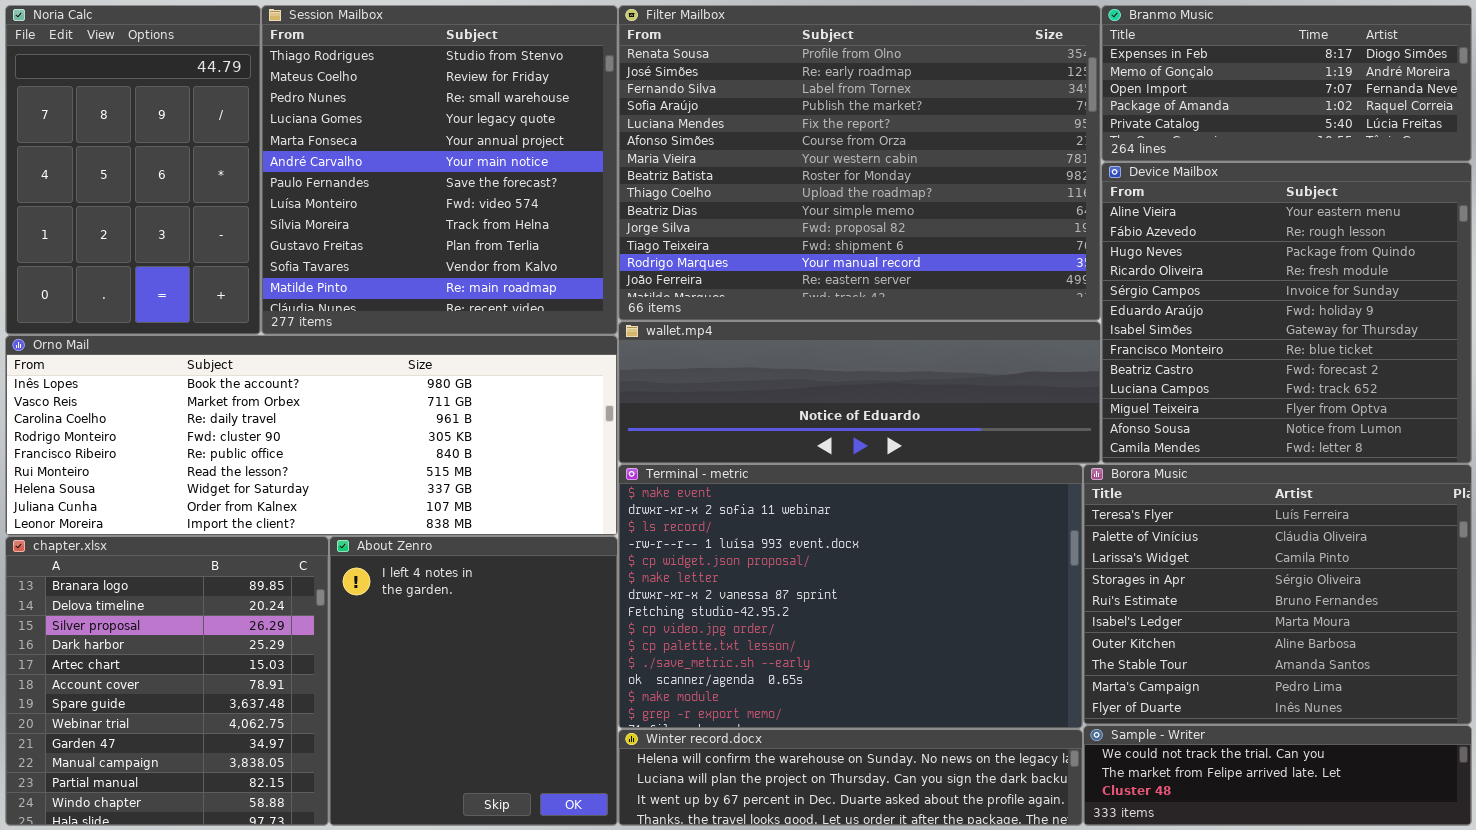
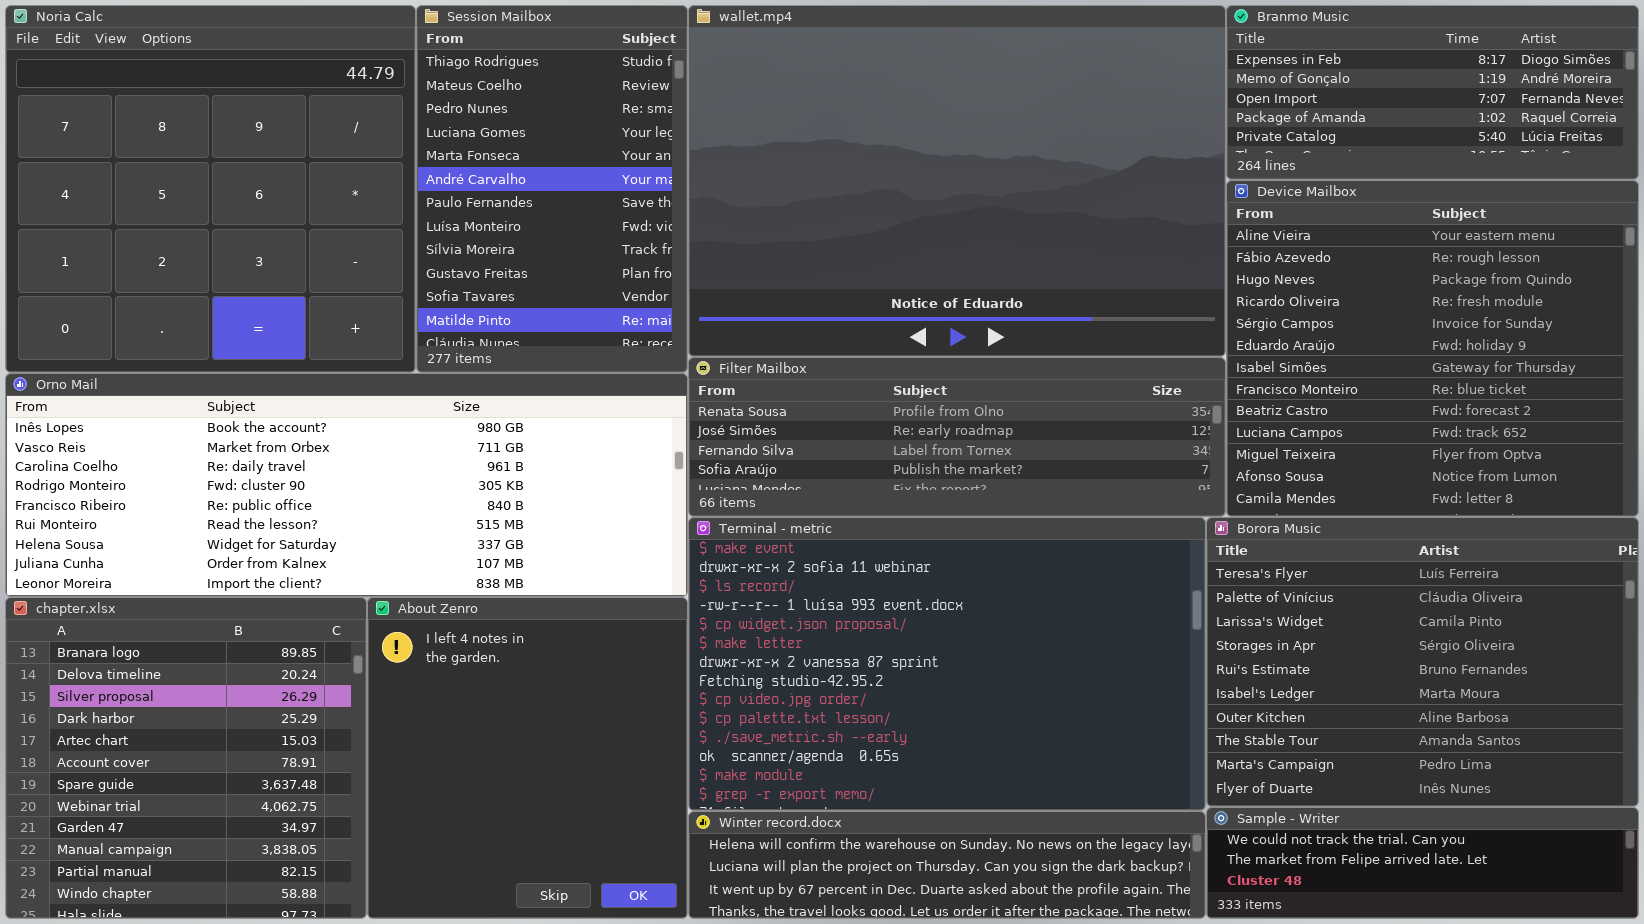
Noria Calc: [5,5,261,335] -> [5,5,416,373], resized
Session Mailbox: [261,5,618,335] -> [416,5,688,373], resized
Filter Mailbox: [618,5,1101,321] -> [688,357,1226,517], moved, resized
wallet.mp4: [618,321,1101,464] -> [688,5,1226,357], moved, resized

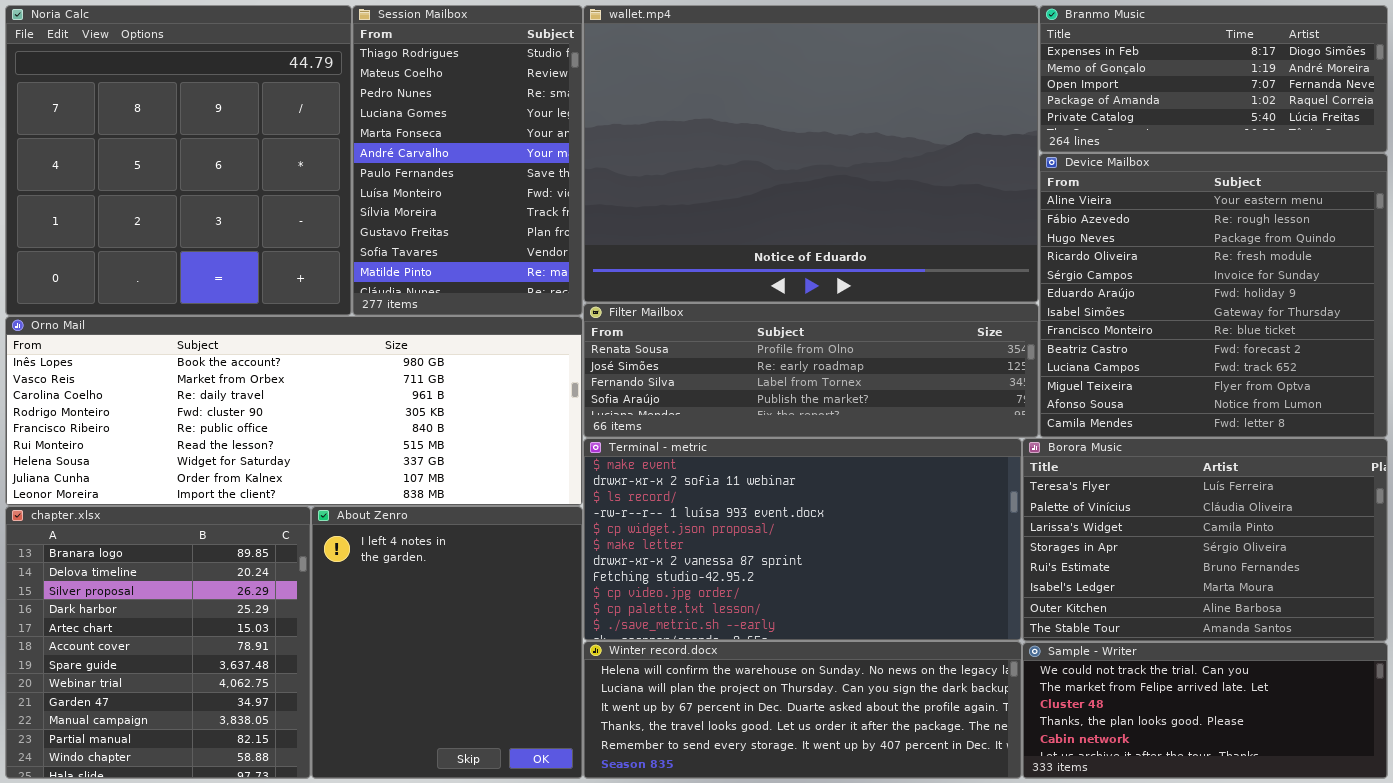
Terminal - metric: [688,517,1206,811] -> [583,438,1022,641], resized
Borora Music: [1206,517,1639,807] -> [1022,438,1388,642], resized
Sample - Writer: [1206,807,1639,919] -> [1022,642,1388,779], resized
Winter record.docx: [688,811,1206,919] -> [583,641,1022,779], resized

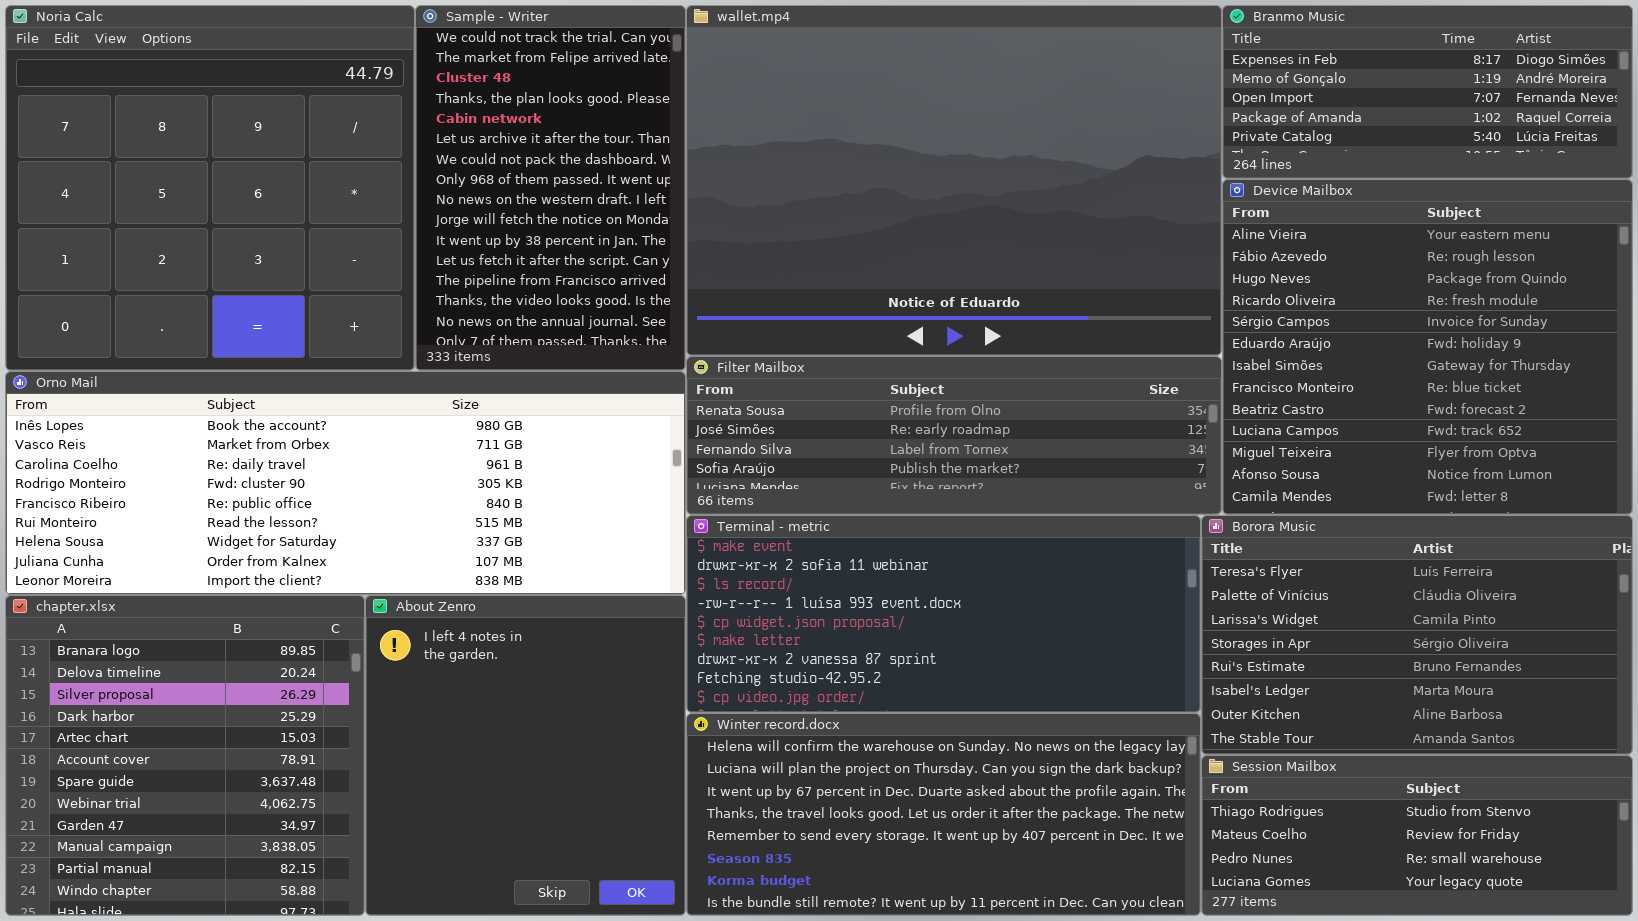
Session Mailbox: [352,5,583,316] -> [1201,755,1633,916], moved, resized
Terminal - metric: [583,438,1022,641] -> [686,515,1201,713], resized
Winter record.docx: [583,641,1022,779] -> [686,713,1201,916], resized
Sample - Writer: [1022,642,1388,779] -> [415,5,686,371], moved, resized

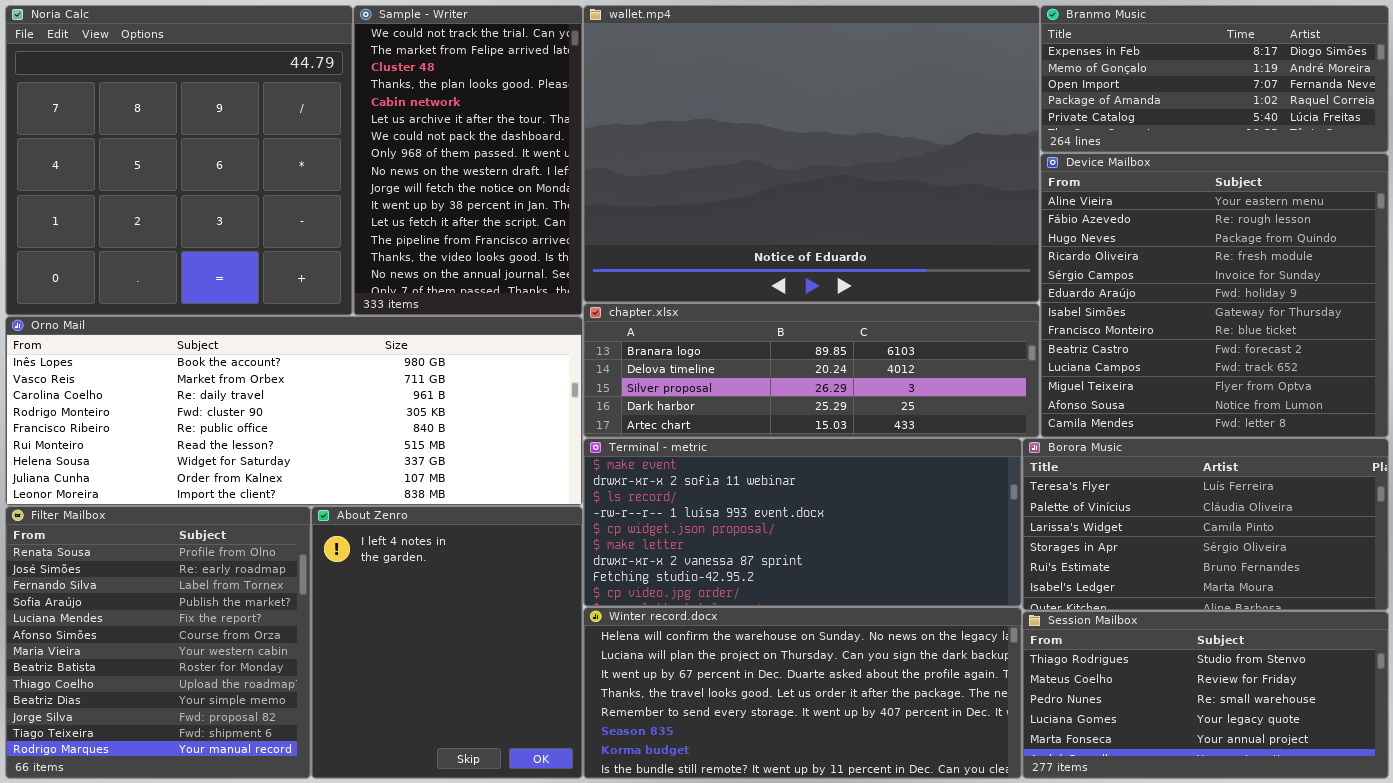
Filter Mailbox: [686,356,1222,515] -> [5,506,311,779], moved, resized
Borora Music: [1201,515,1633,755] -> [1022,438,1389,611], resized
chapter.xlsx: [5,595,365,916] -> [583,303,1040,438], moved, resized
Session Mailbox: [1201,755,1633,916] -> [1022,611,1389,779], resized

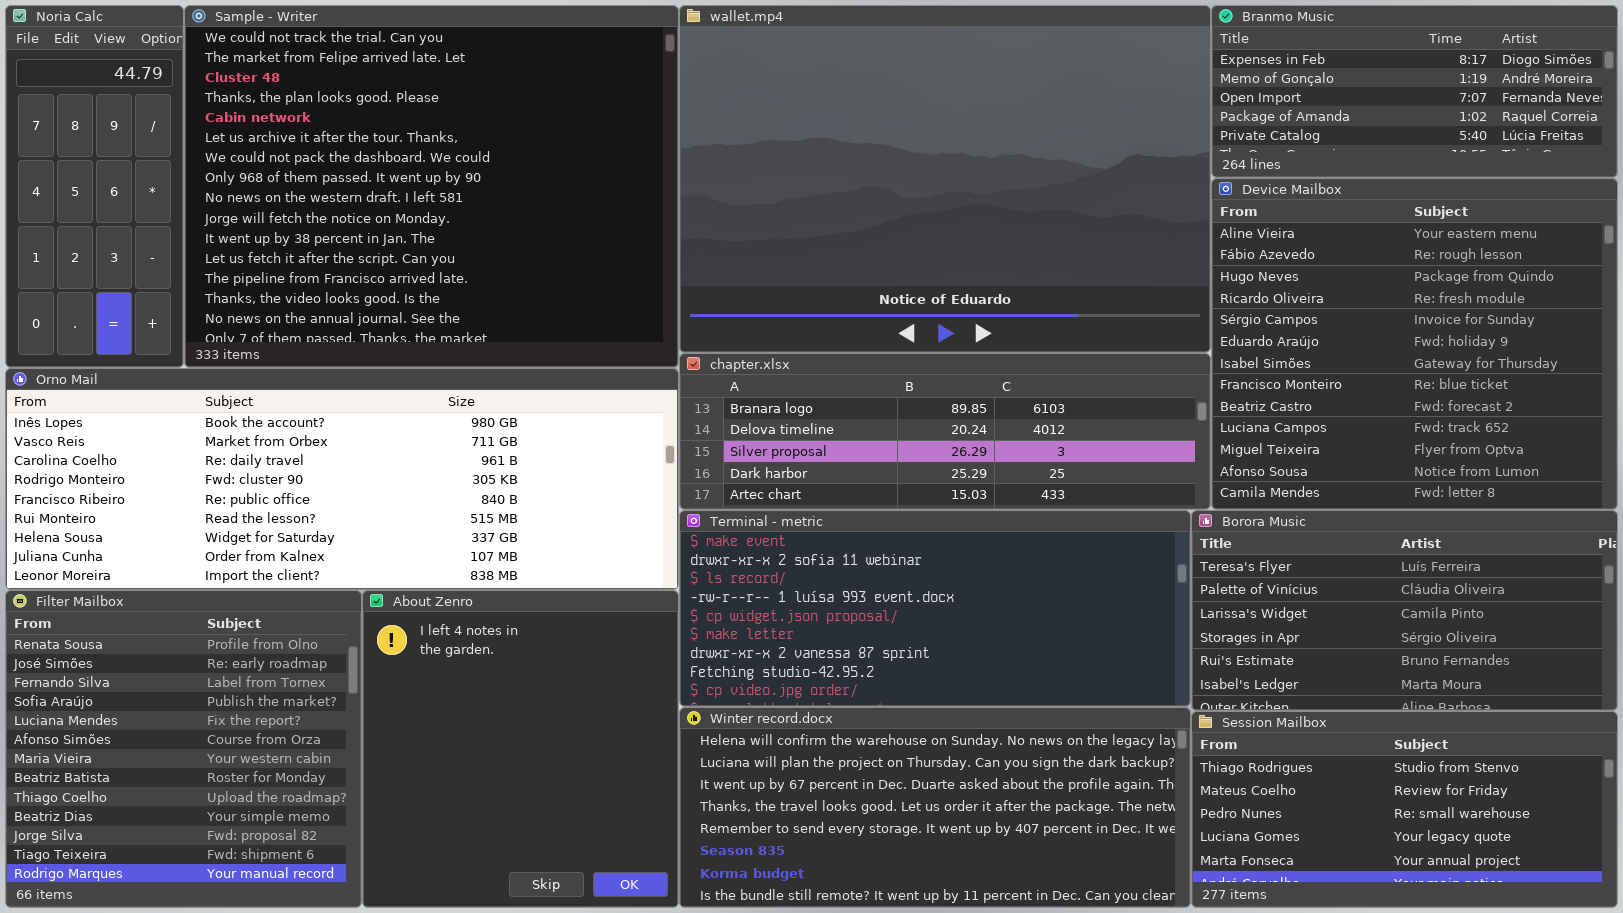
Noria Calc: [5,5,353,316] -> [5,5,184,368], resized
Sample - Writer: [353,5,583,316] -> [184,5,679,368], resized

